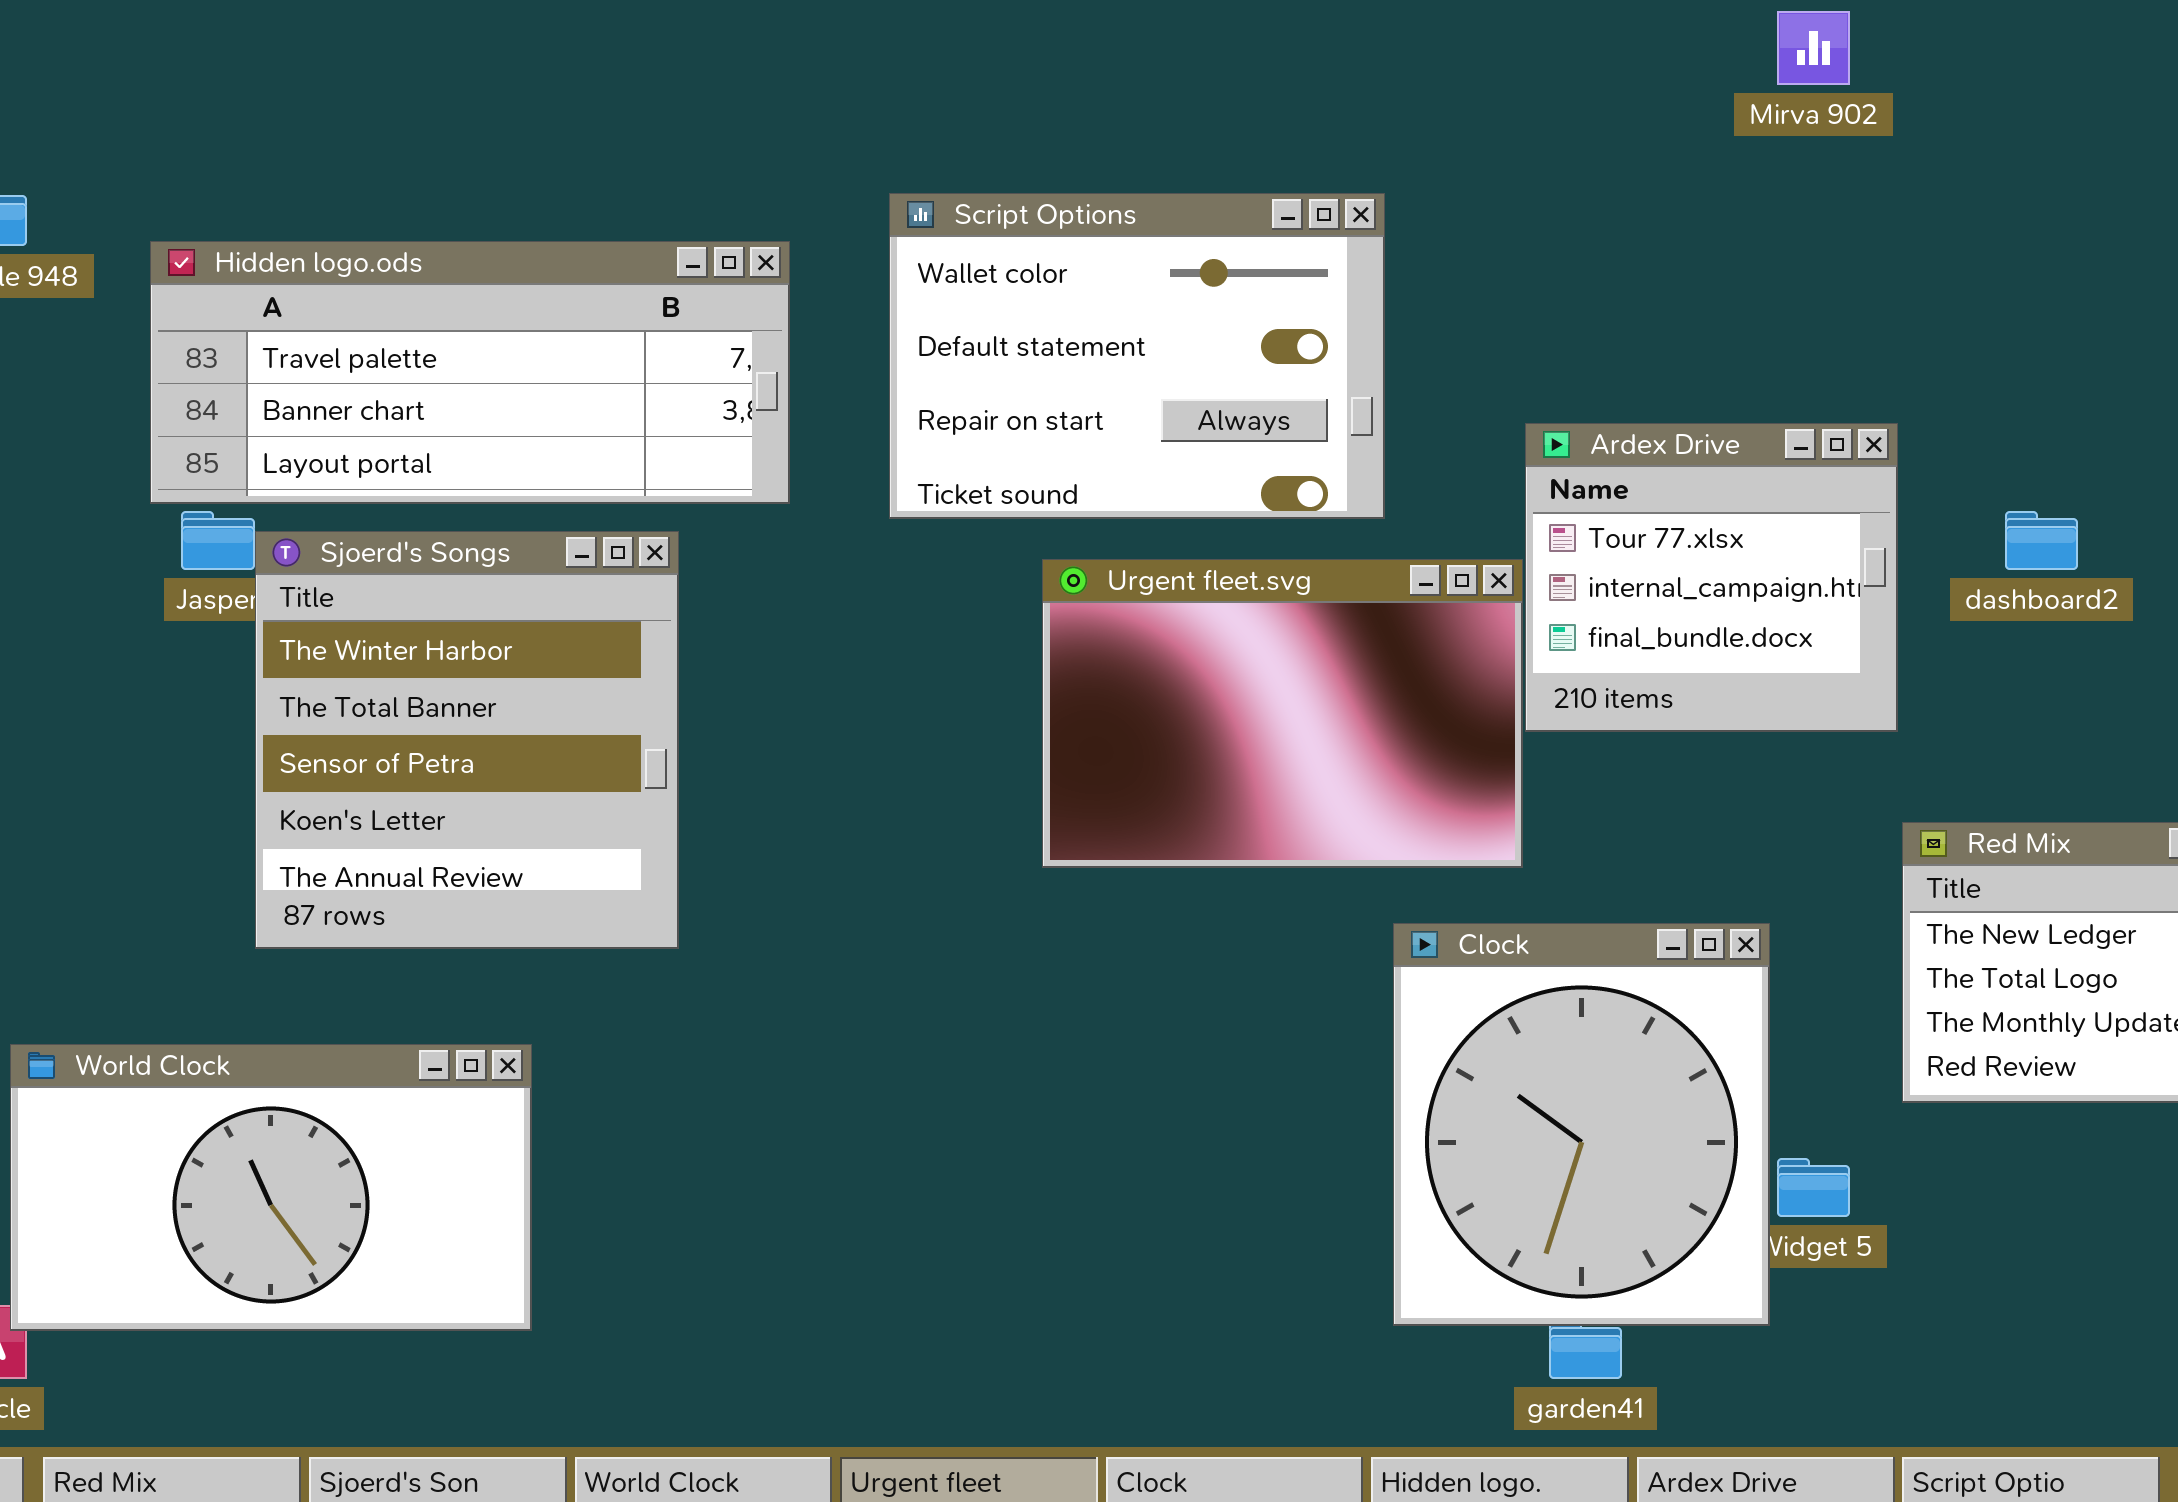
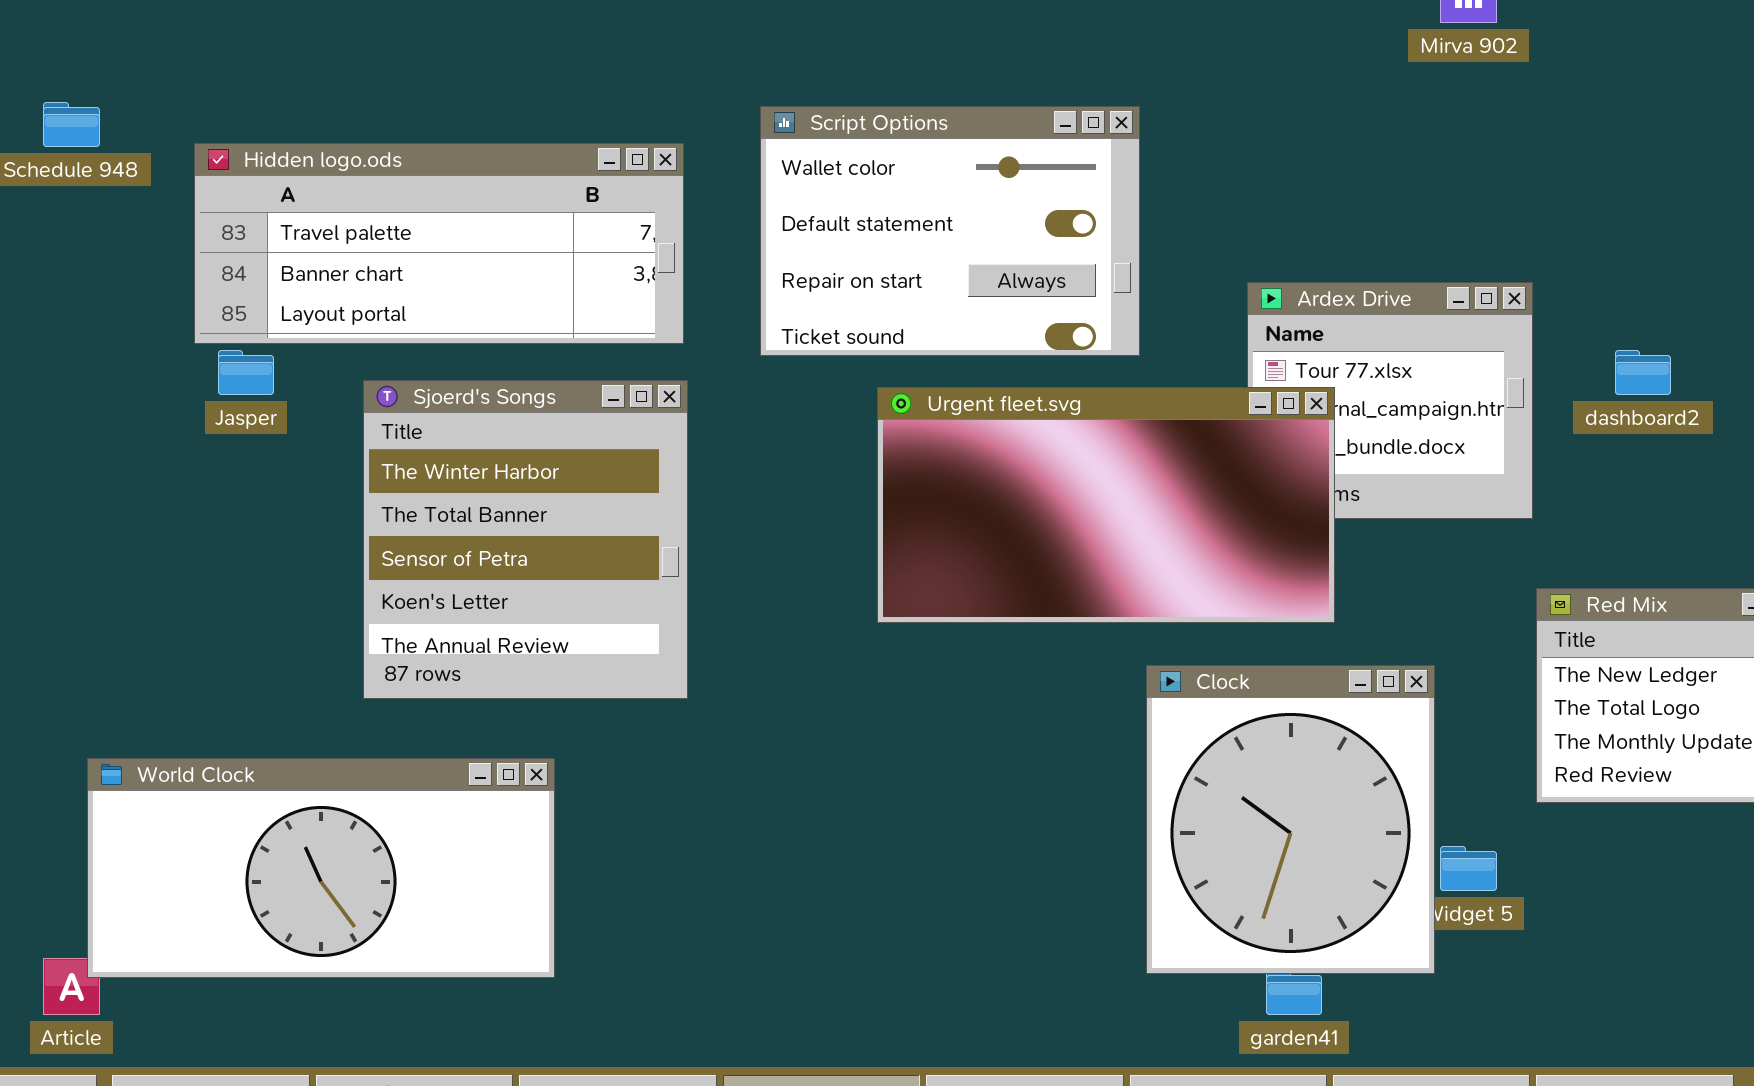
Sjoerd's Songs: [255,531,679,949] -> [363,380,688,699], moved
Urgent fleet.svg: [1042,559,1523,868] -> [877,387,1335,623], resized
World Clock: [10,1044,532,1331] -> [87,758,555,978], resized

